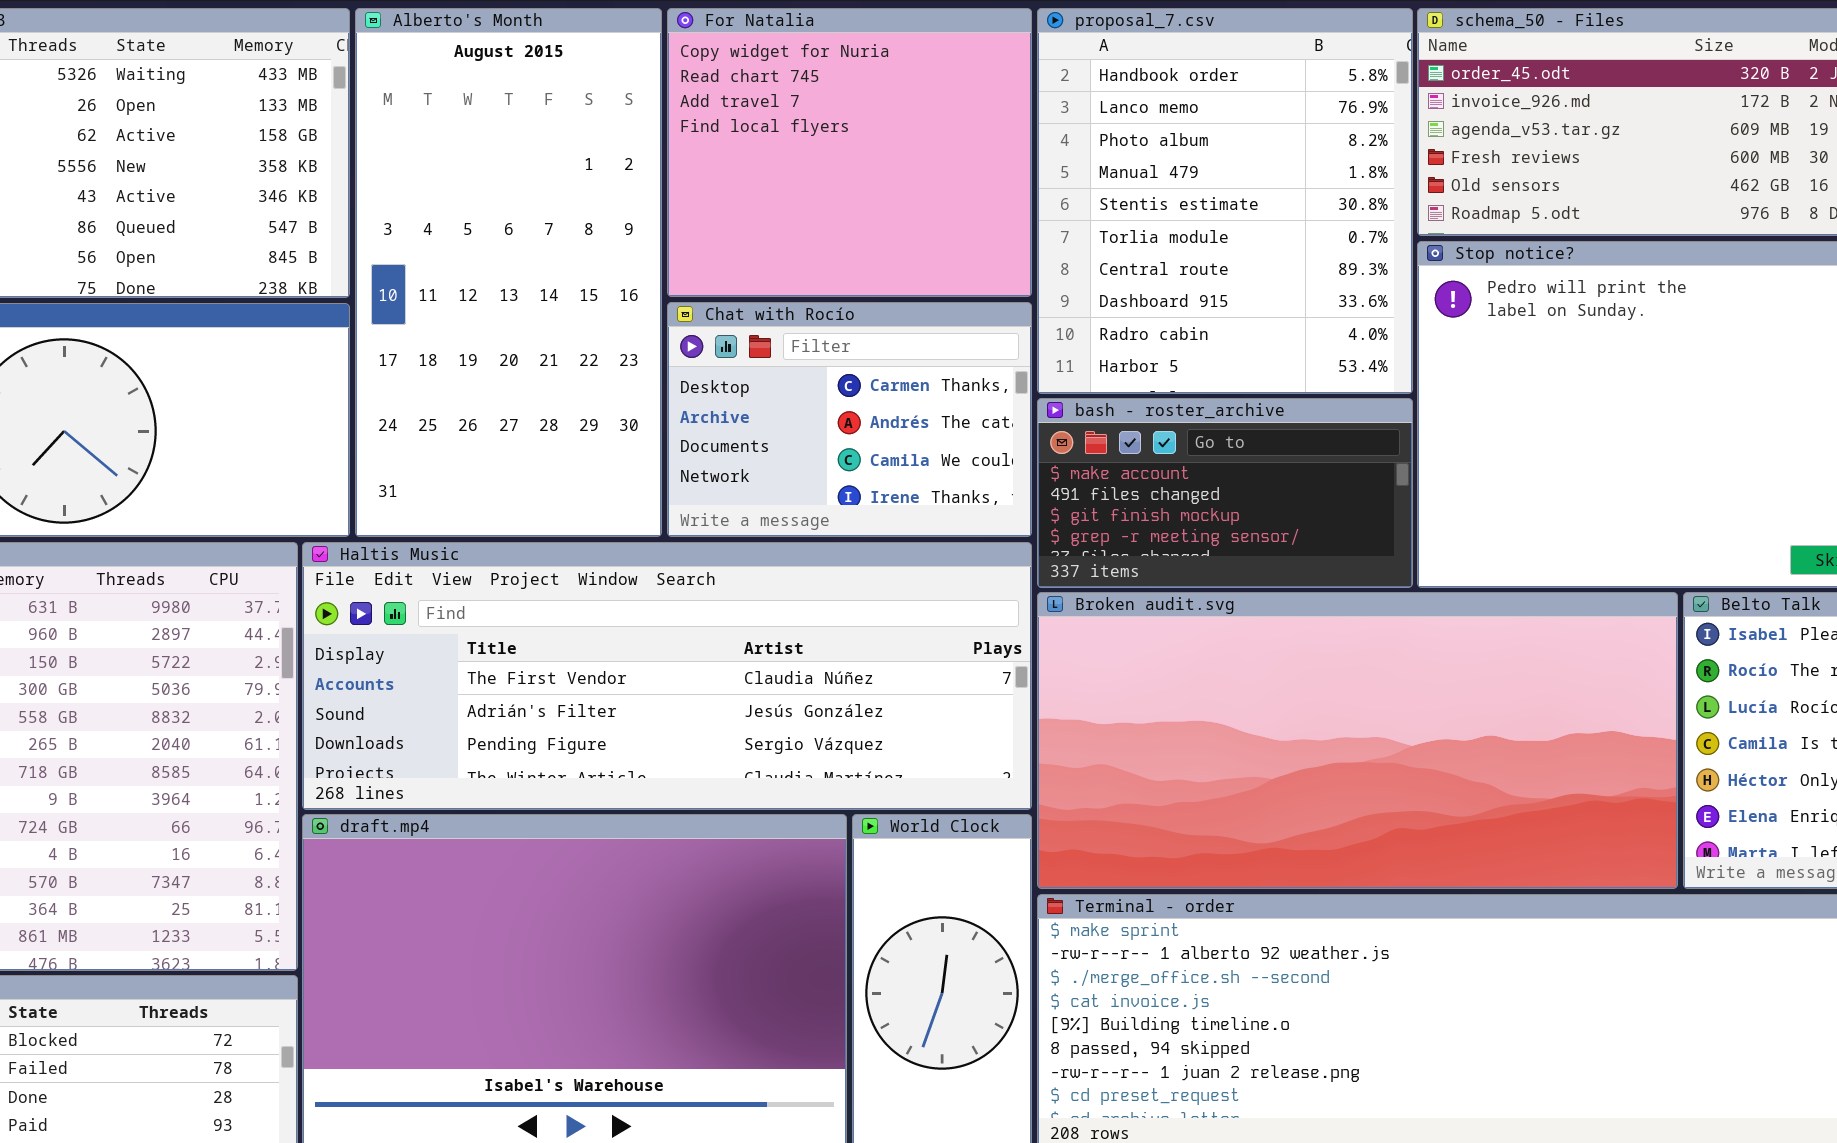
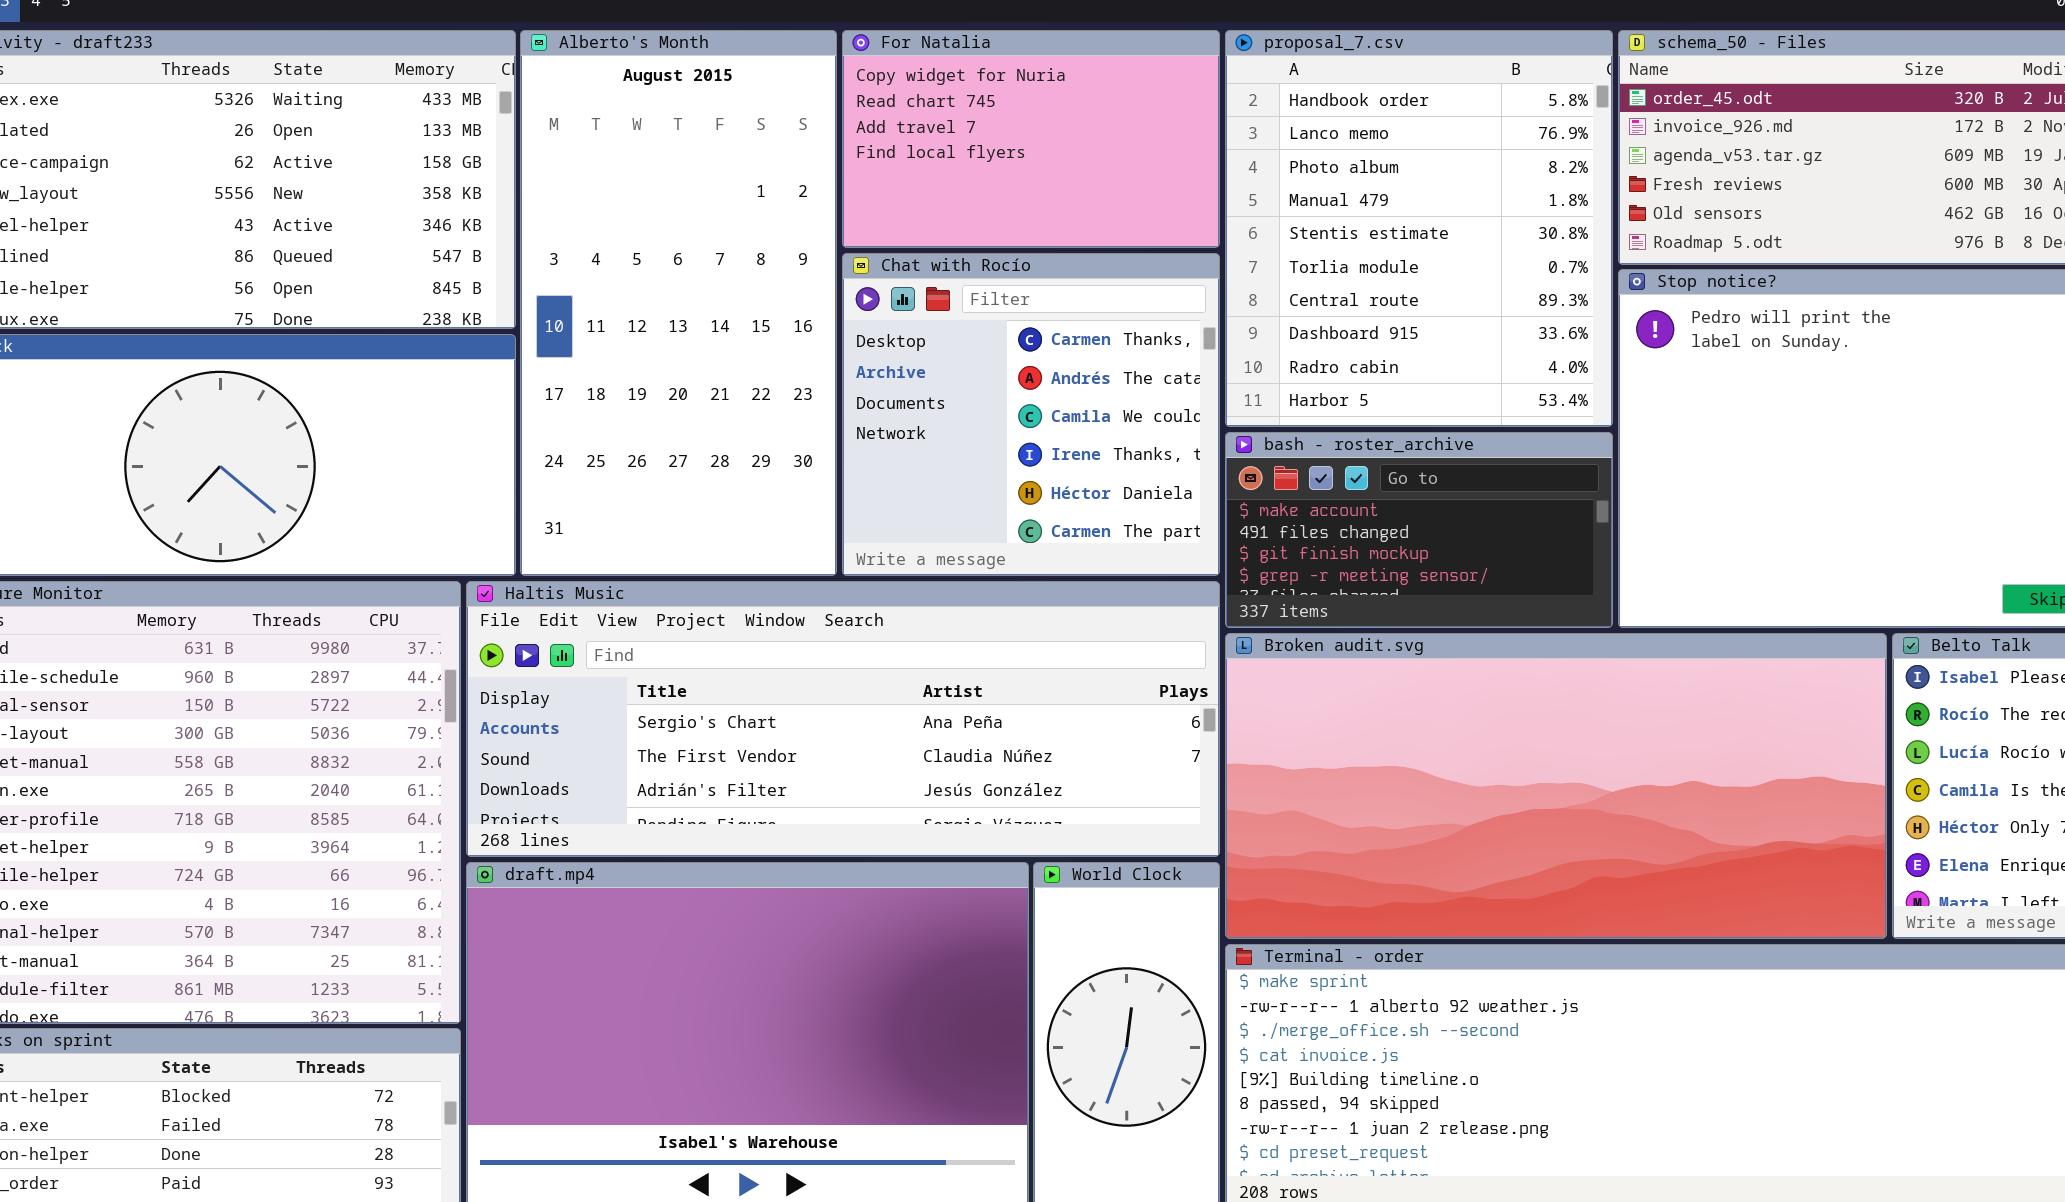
For Natalia: [667,8,1032,297] -> [842,30,1220,248], resized
Chat with Rocío: [667,302,1032,537] -> [842,253,1220,576], resized
Haltis Music: [302,542,1032,810] -> [466,581,1220,857], scrolled up 1 row

